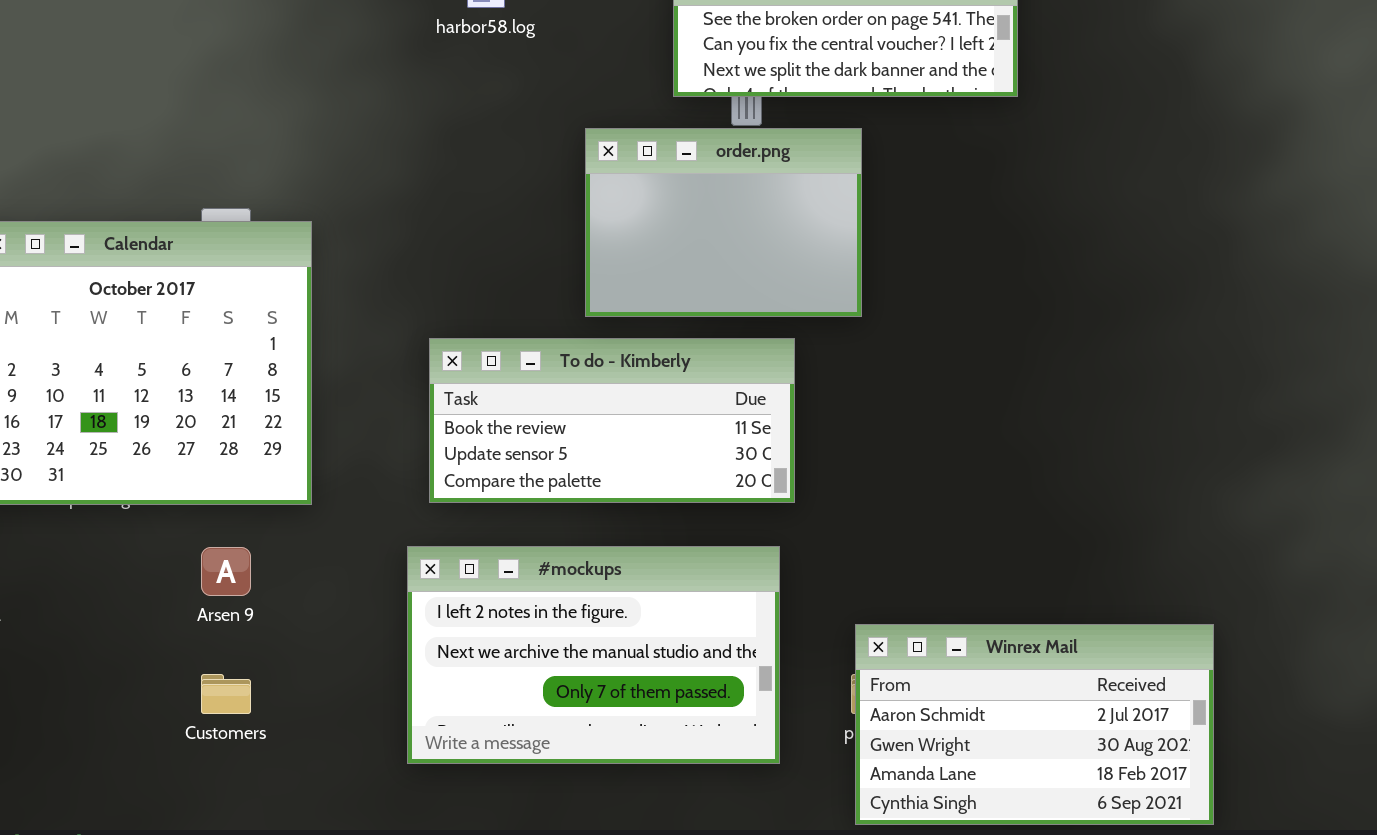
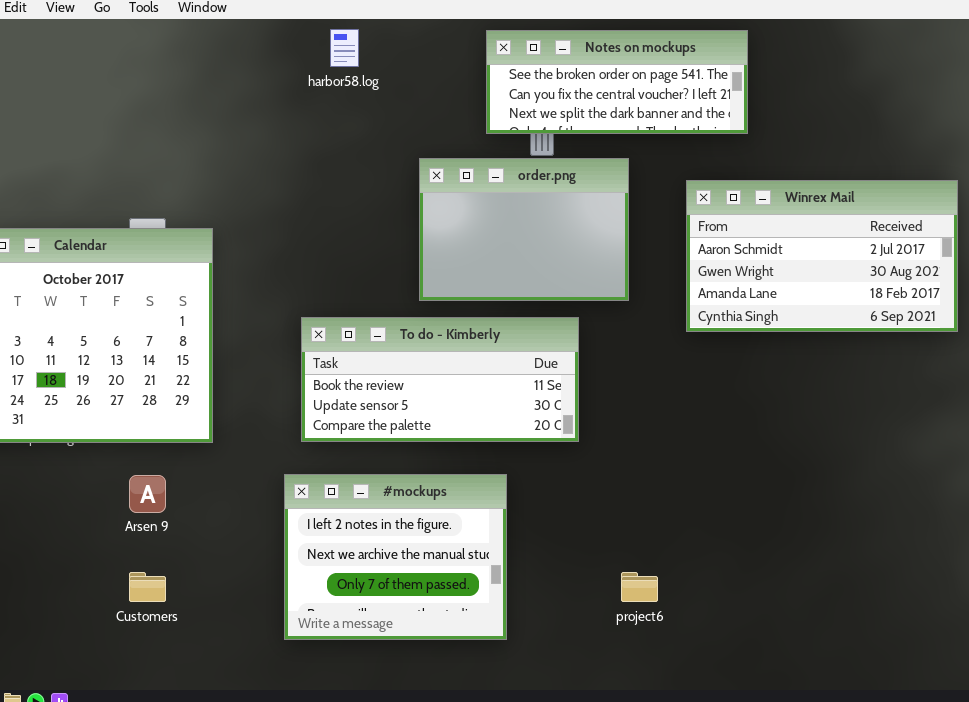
#mockups: [407,546,780,764] -> [284,474,507,640], resized
Winrex Mail: [855,624,1214,825] -> [686,180,958,332], moved

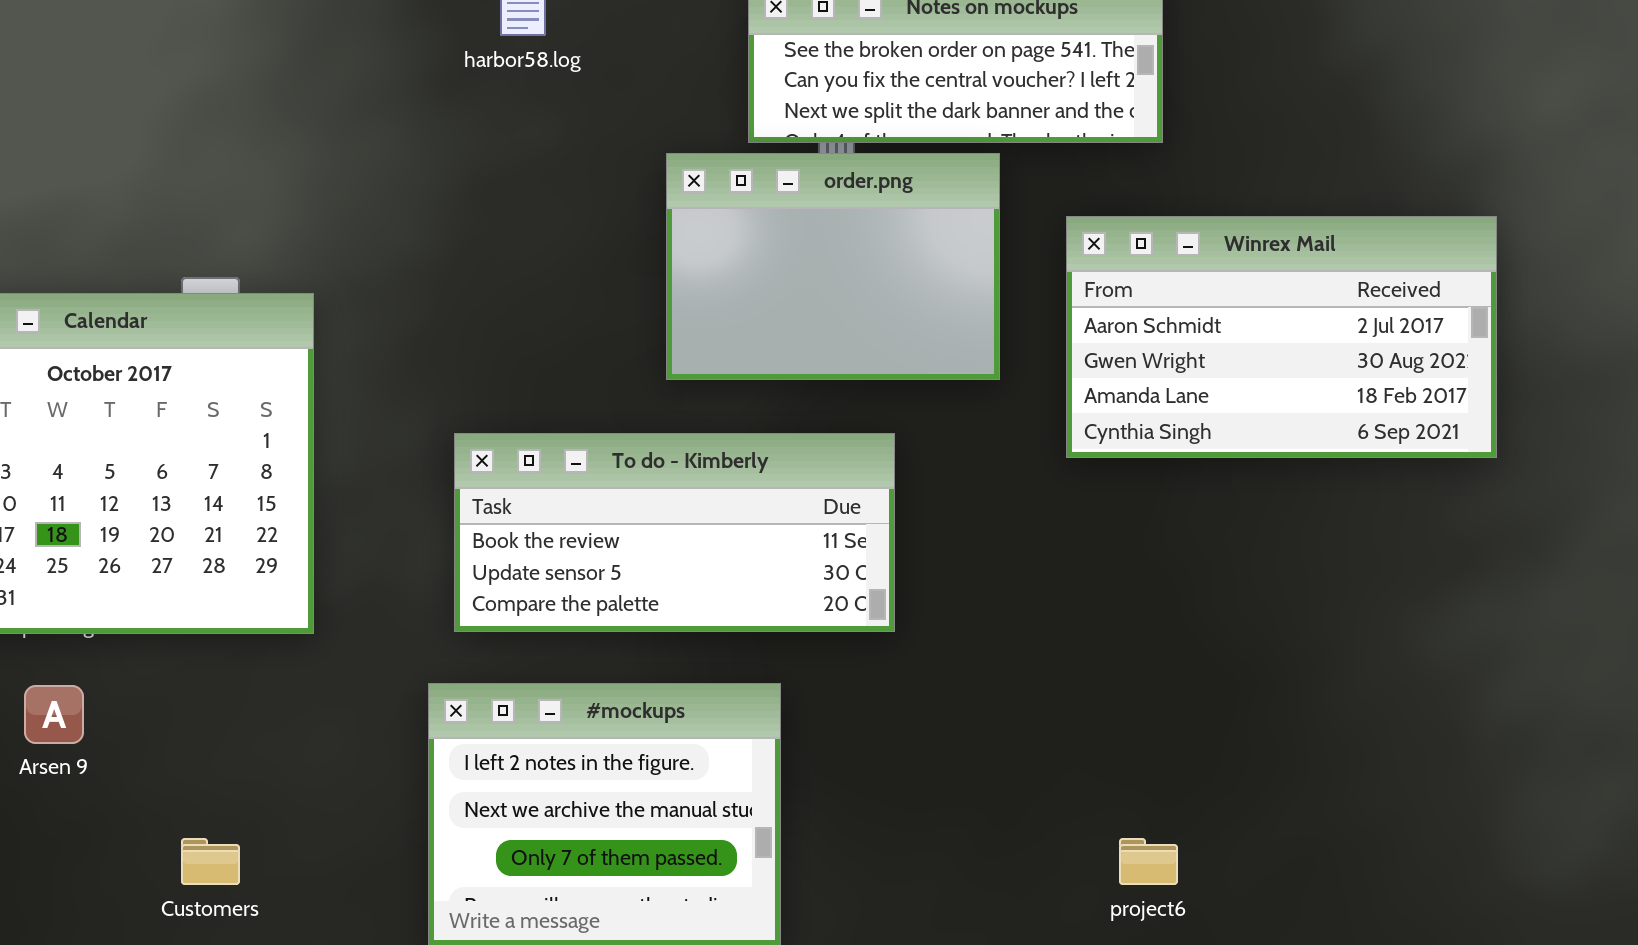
order.png: [419,158,629,301] -> [666,153,1000,380], moved
Arsen 9: [129,475,166,513] -> [24,685,84,744], moved
project6: [621,572,658,602] -> [1119,838,1178,885], moved

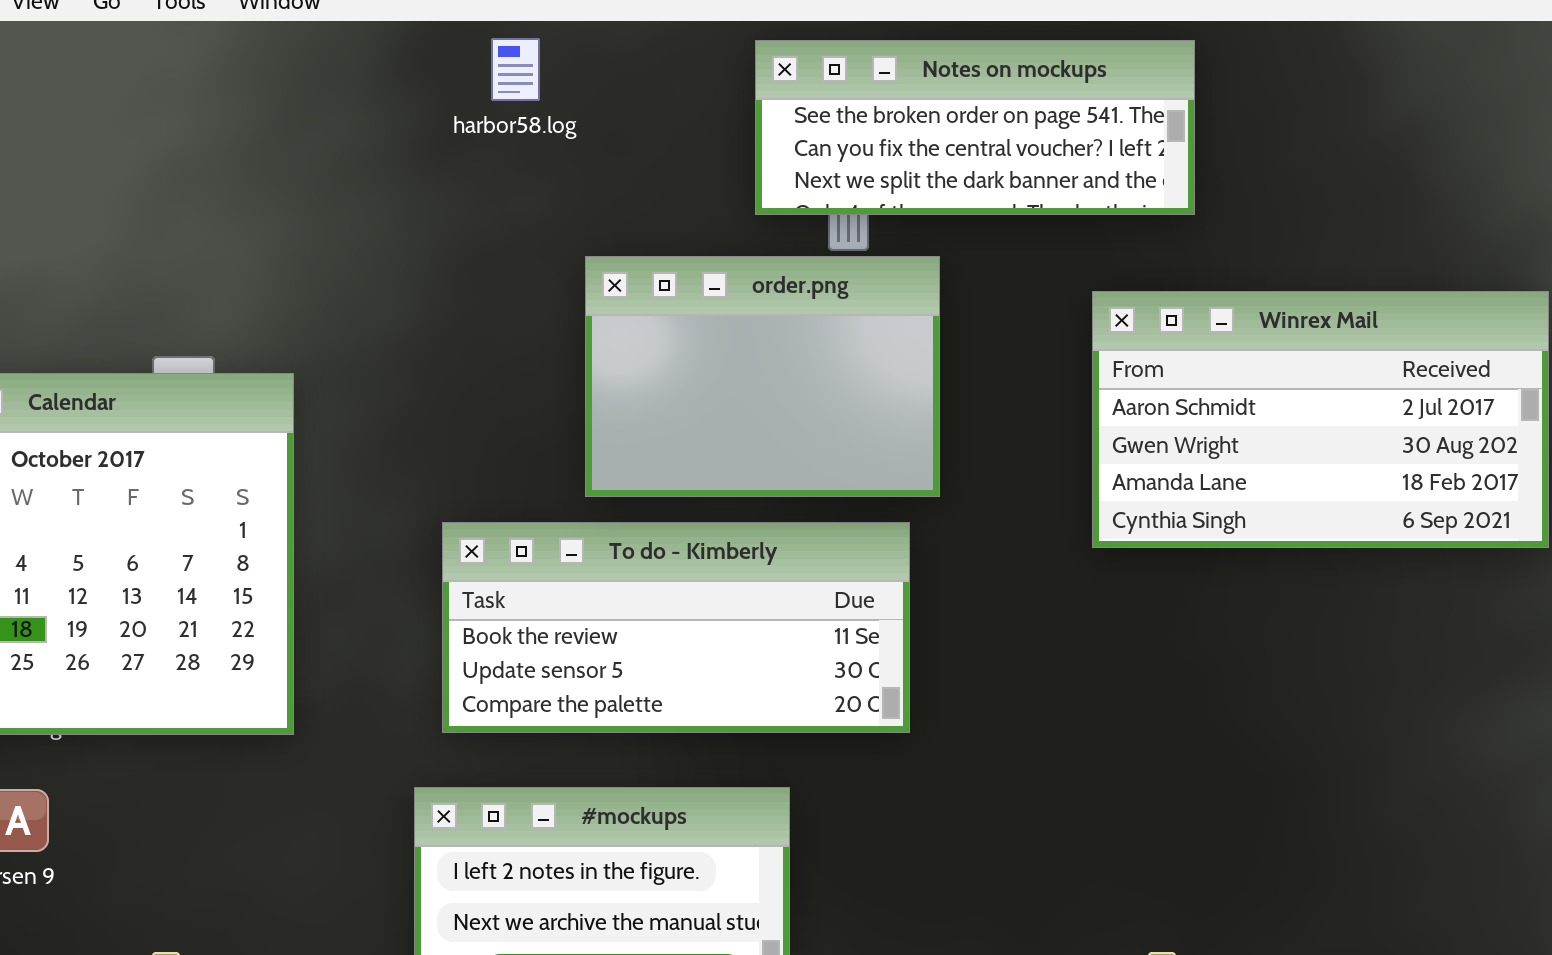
order.png: [666,153,1000,380] -> [585,256,940,497], moved

